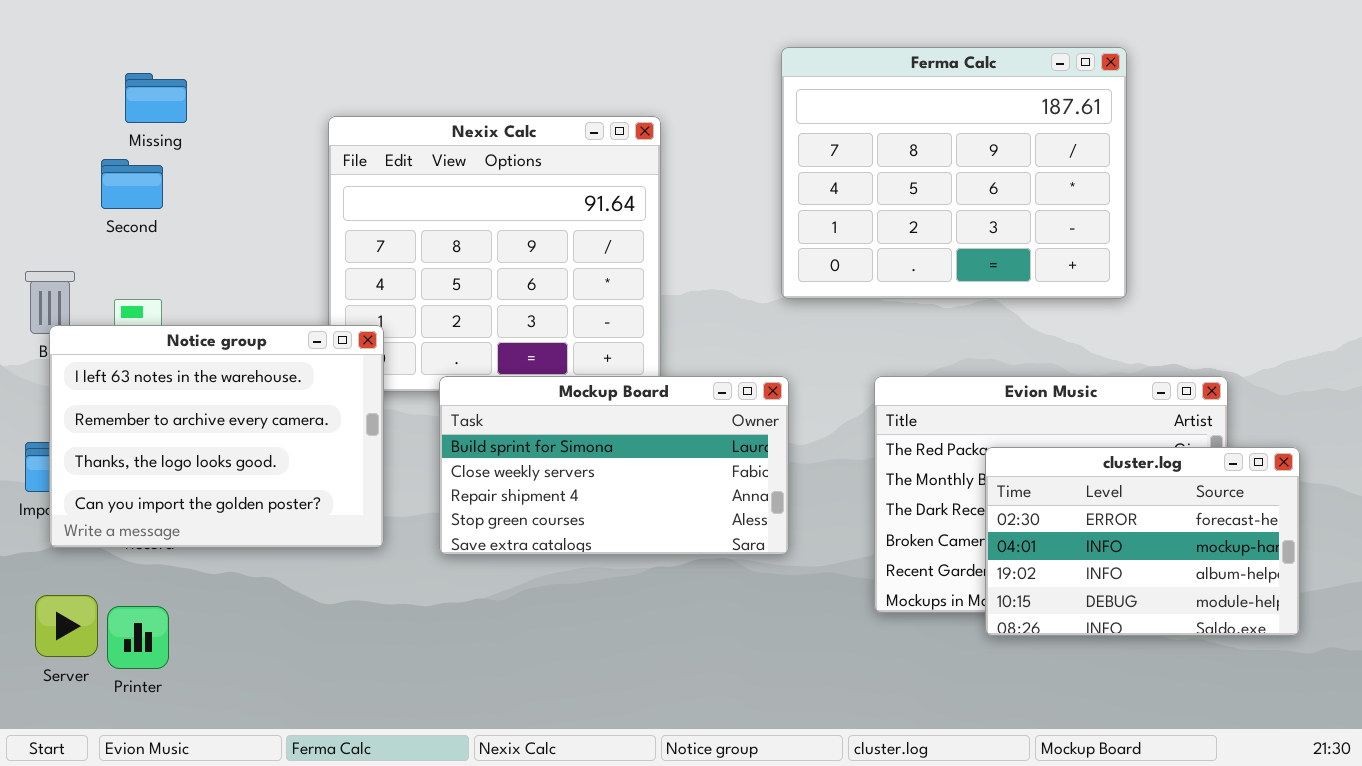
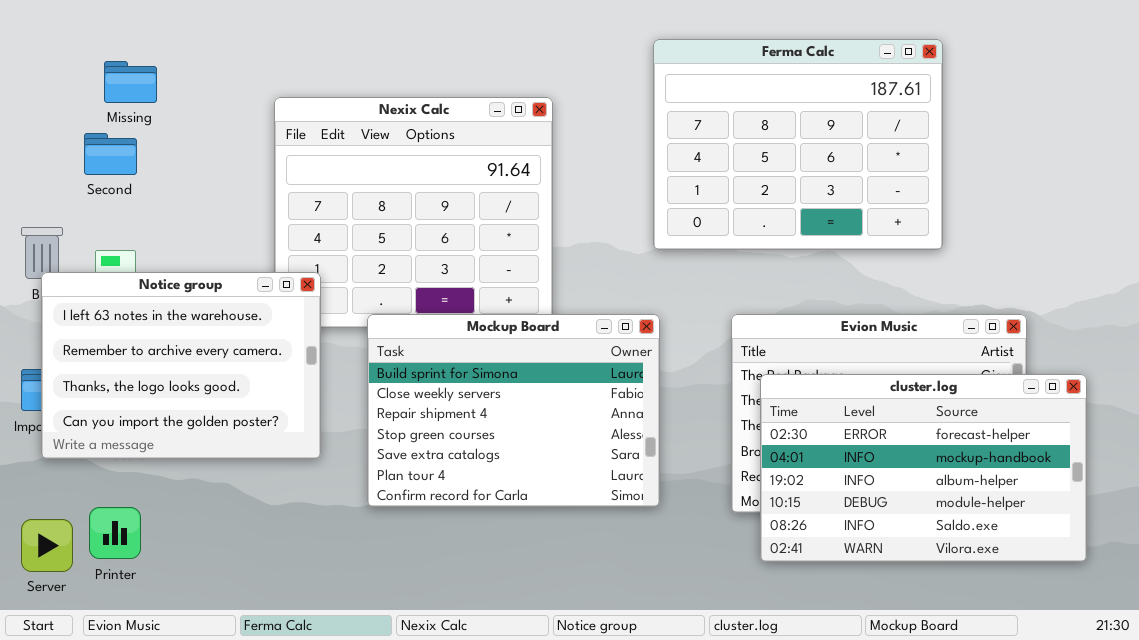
Mockup Board: [439,376,789,555] -> [367,314,660,507], resized
cluster.log: [985,447,1300,636] -> [760,374,1087,562], resized
Server: [35,595,98,657] -> [21,519,73,572], moved

